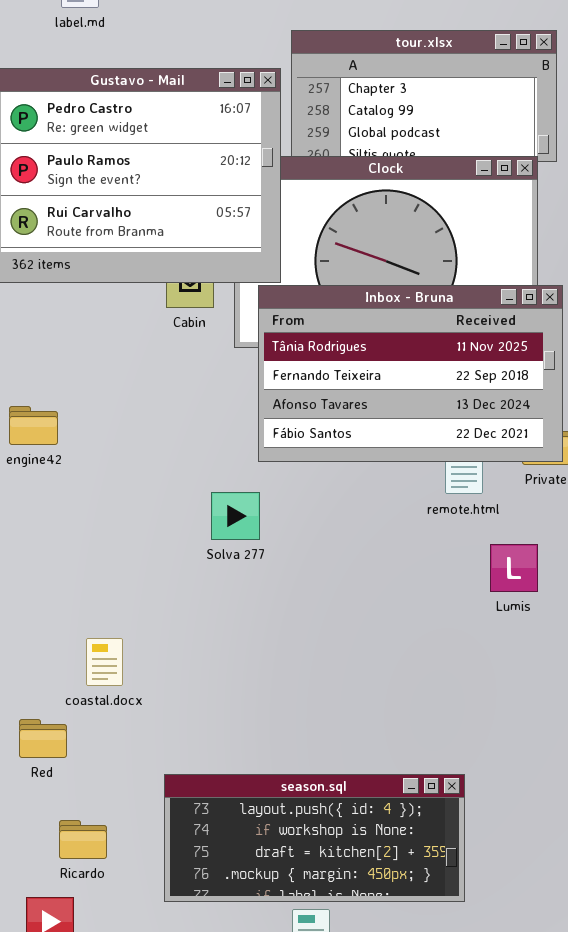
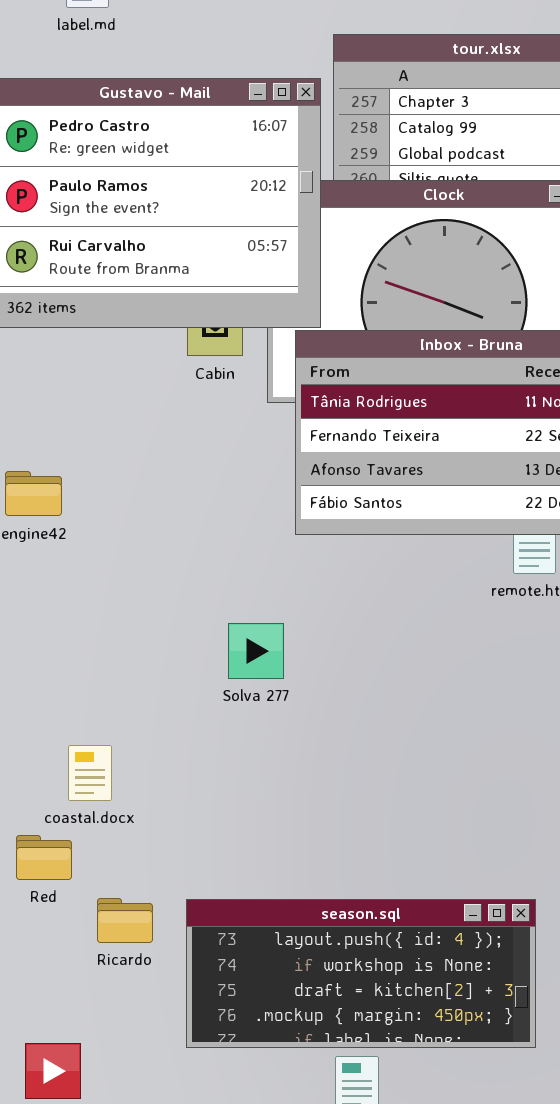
Solva 277: [211,492,260,540] -> [228,623,284,679], moved
coastal.docx: [86,638,123,686] -> [68,745,112,801], moved
Ricardo: [59,820,107,859] -> [97,898,153,943], moved

